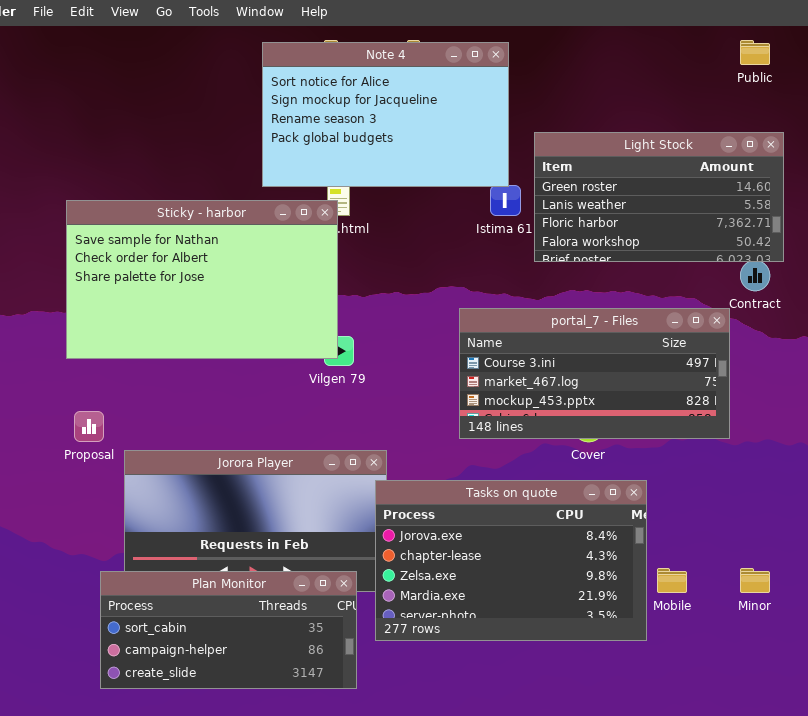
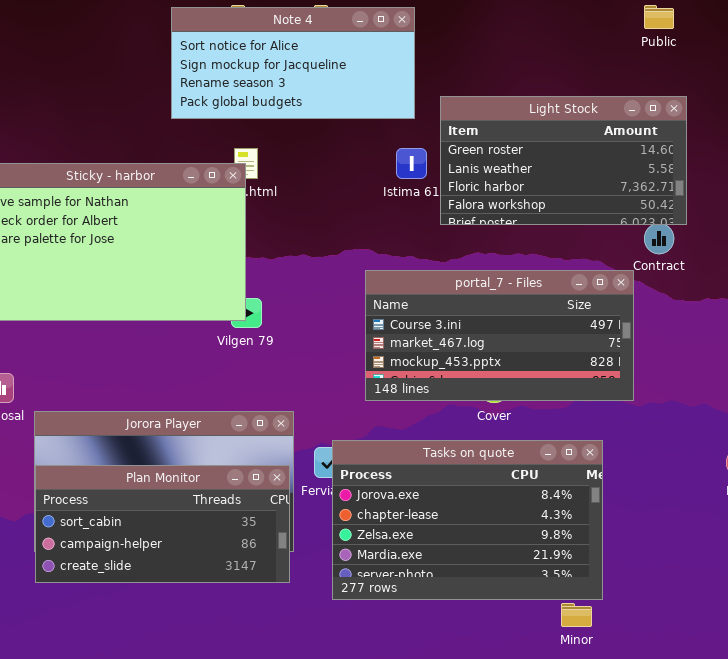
Note 4: [262,42,509,187] -> [171,7,415,119], resized
Tasks on quote: [375,480,647,641] -> [332,440,603,600], moved
Minor: [740,568,770,593] -> [561,603,592,627], moved
Plan Monitor: [100,571,357,689] -> [35,465,290,583], moved

